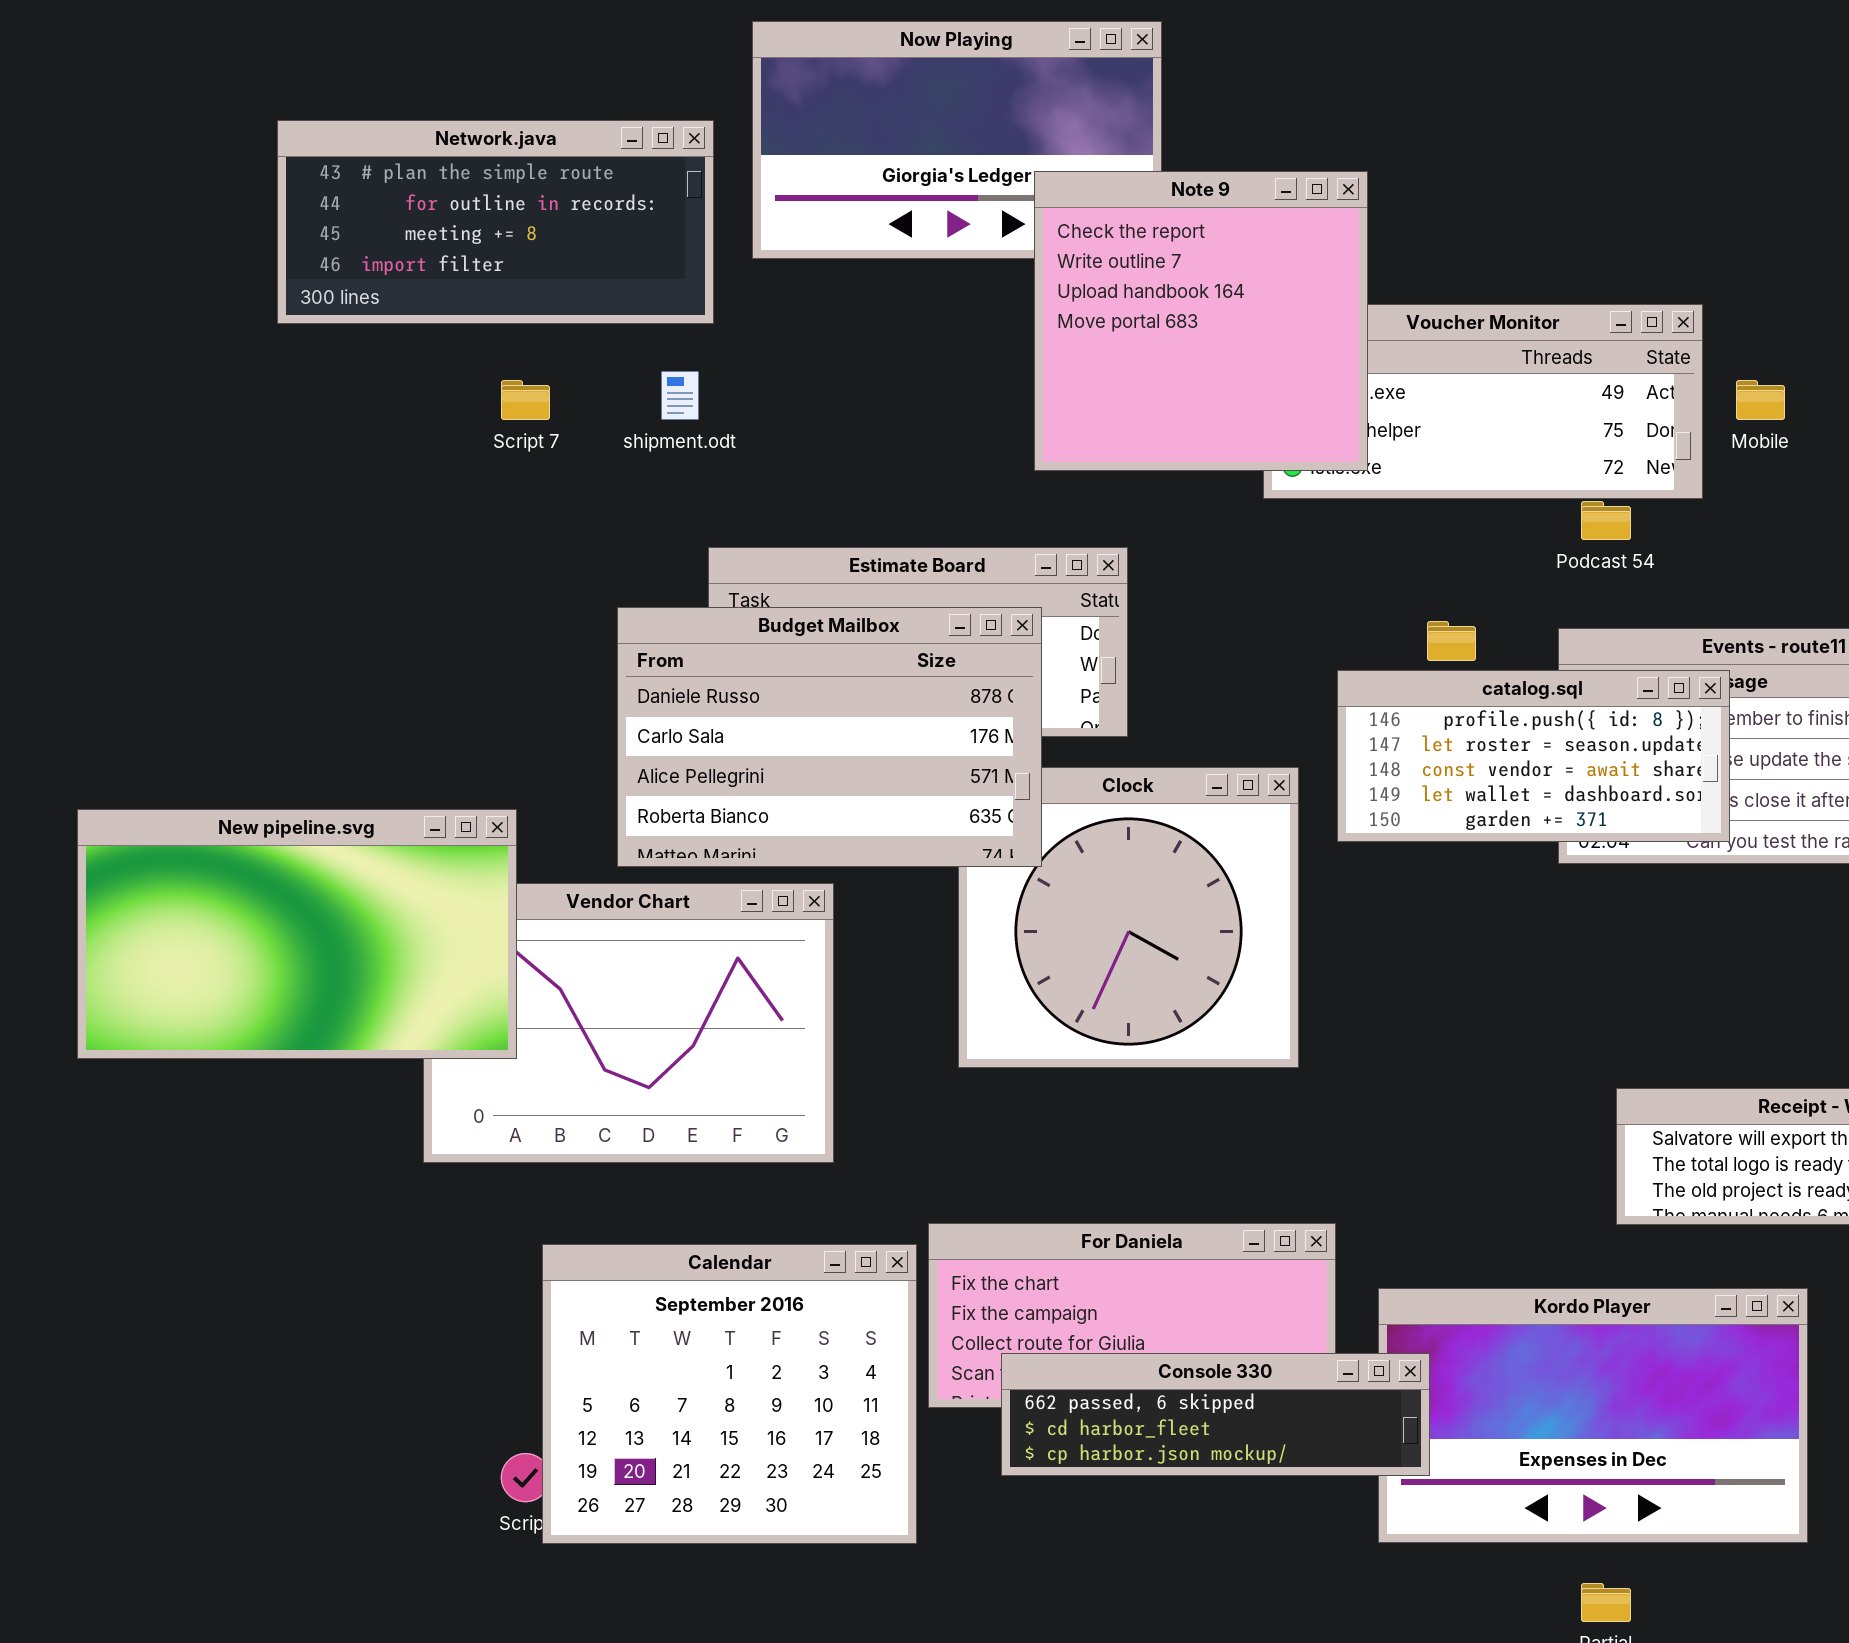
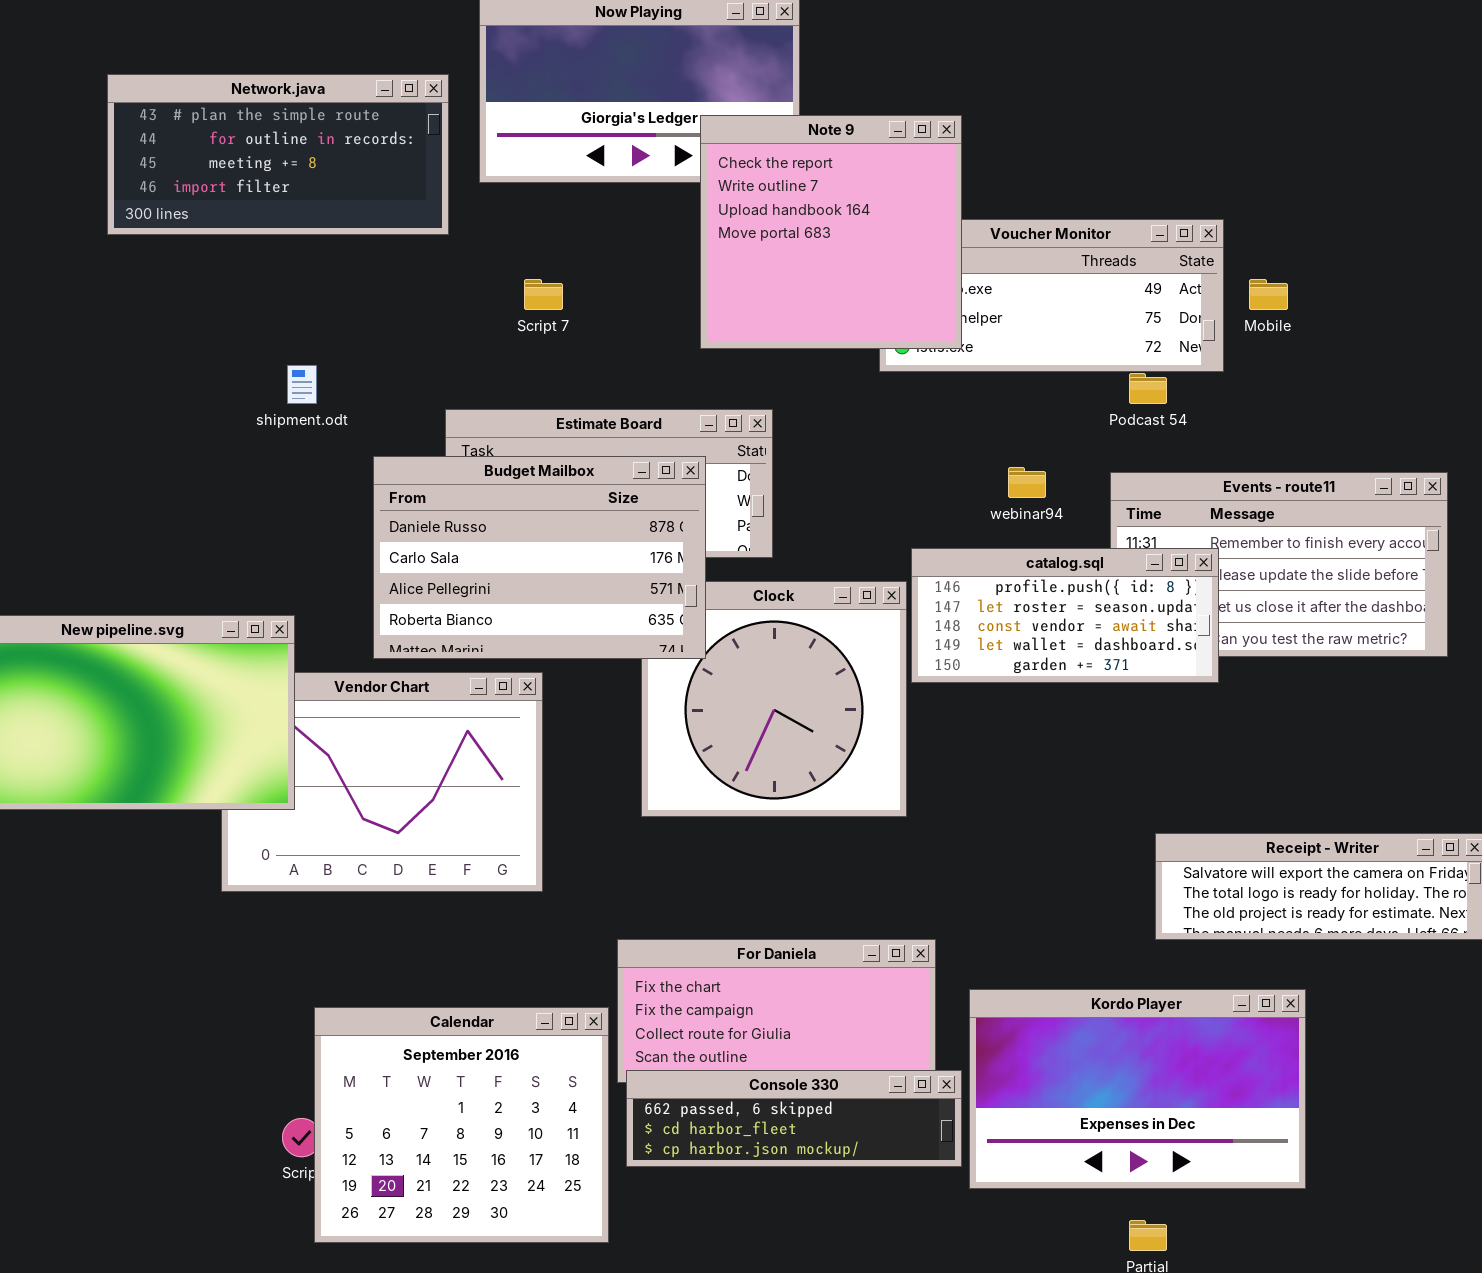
shipment.odt: [661,371,699,420] -> [287,365,317,404], moved
Script 7: [501,380,550,420] -> [524,279,563,310], moved
catalog.sql: [1337,670,1730,842] -> [911,548,1219,683], moved
Calendar: [542,1244,917,1544] -> [314,1007,609,1243], moved
Console 330: [1001,1353,1430,1476] -> [626,1070,962,1167], moved

